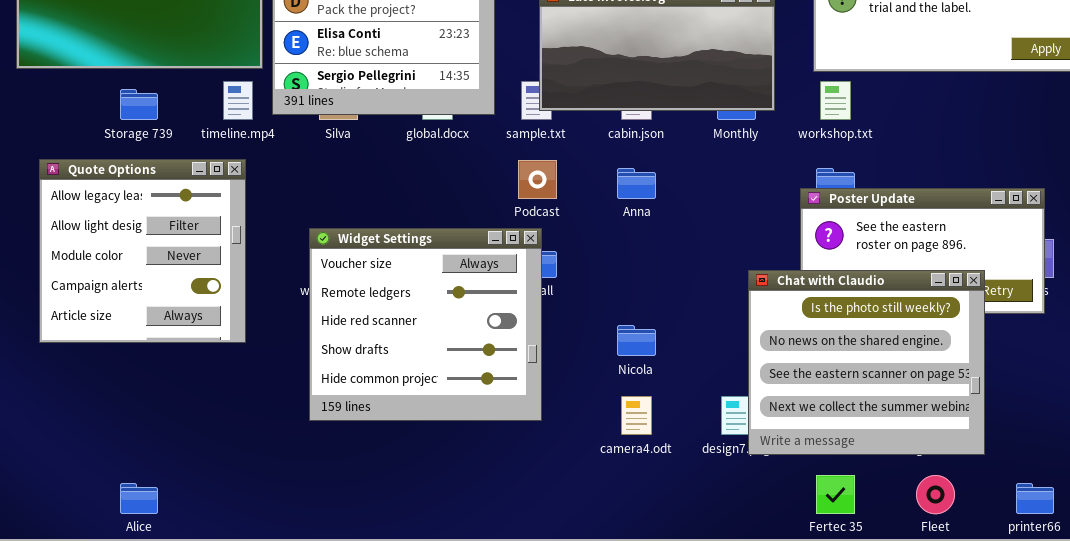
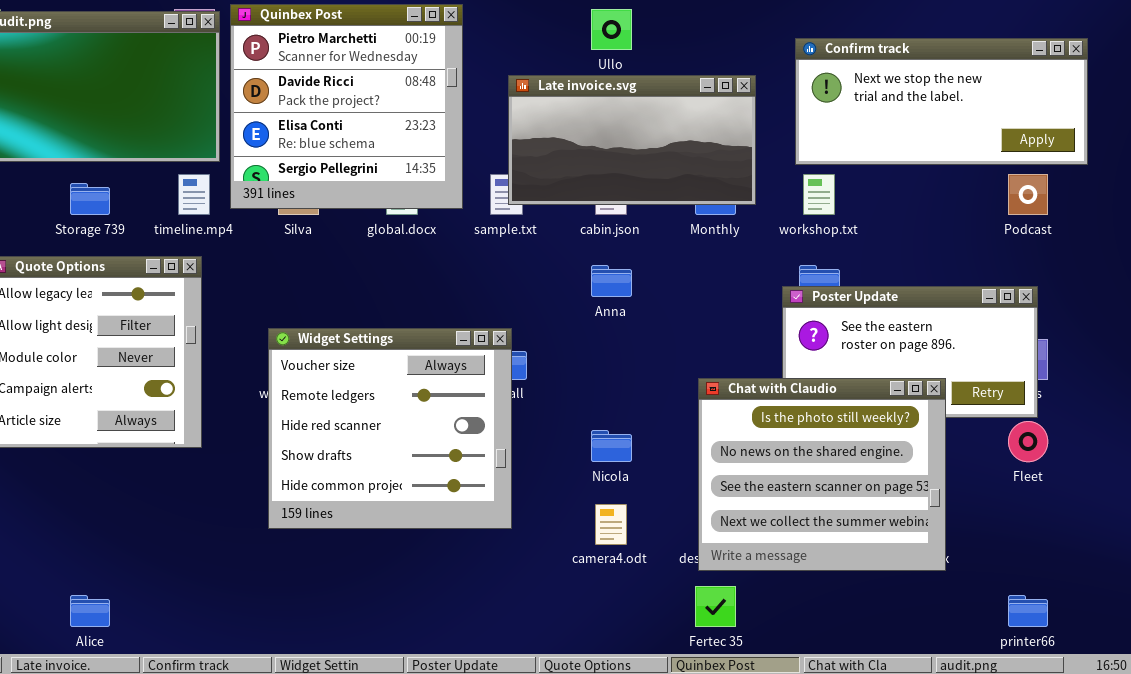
Podcast: [518,160,557,199] -> [1008,174,1048,215], moved
Chat with Claudio: [748,270,985,455] -> [698,378,946,571], moved
Fertec 35: [816,475,855,514] -> [695,586,736,627], moved
Fleet: [916,475,955,514] -> [1008,421,1048,462], moved

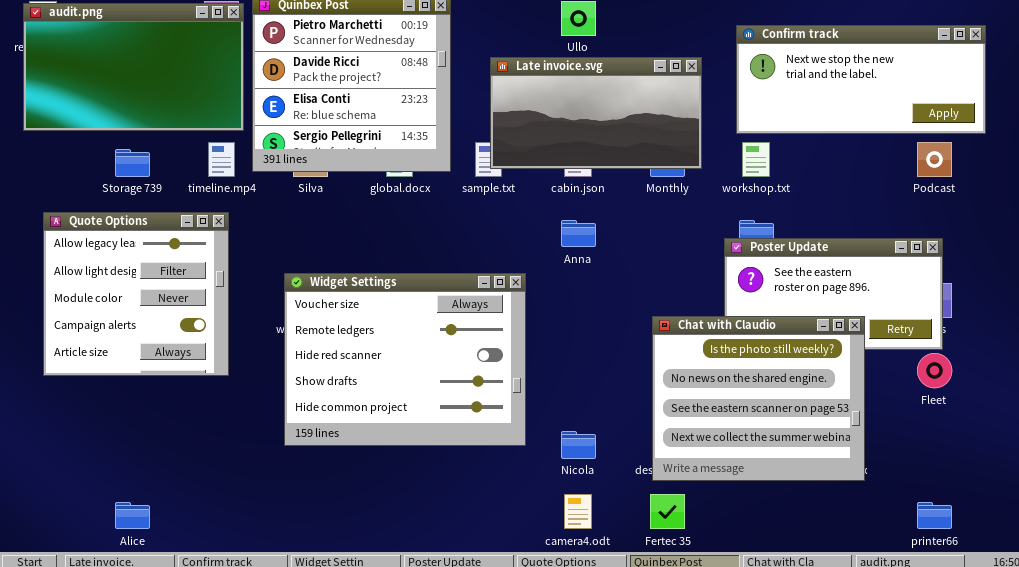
Widget Settings: [268,328,512,529] -> [284,273,526,446], resized
Nicola: [591,430,632,462] -> [561,431,596,459], moved
camera4.odt: [595,504,627,545] -> [564,494,592,529], moved

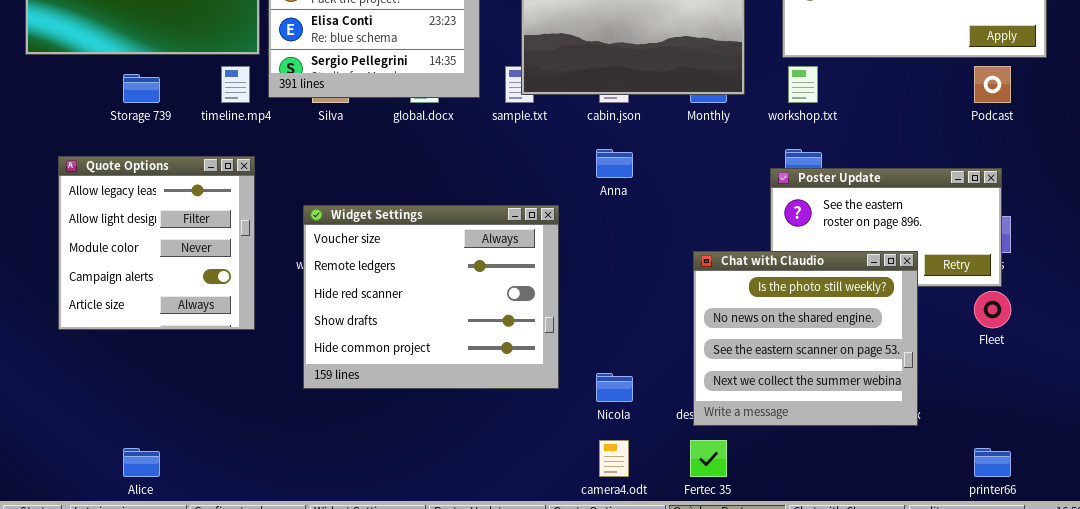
Quote Options: [43,212,229,376] -> [58,156,255,330], moved

